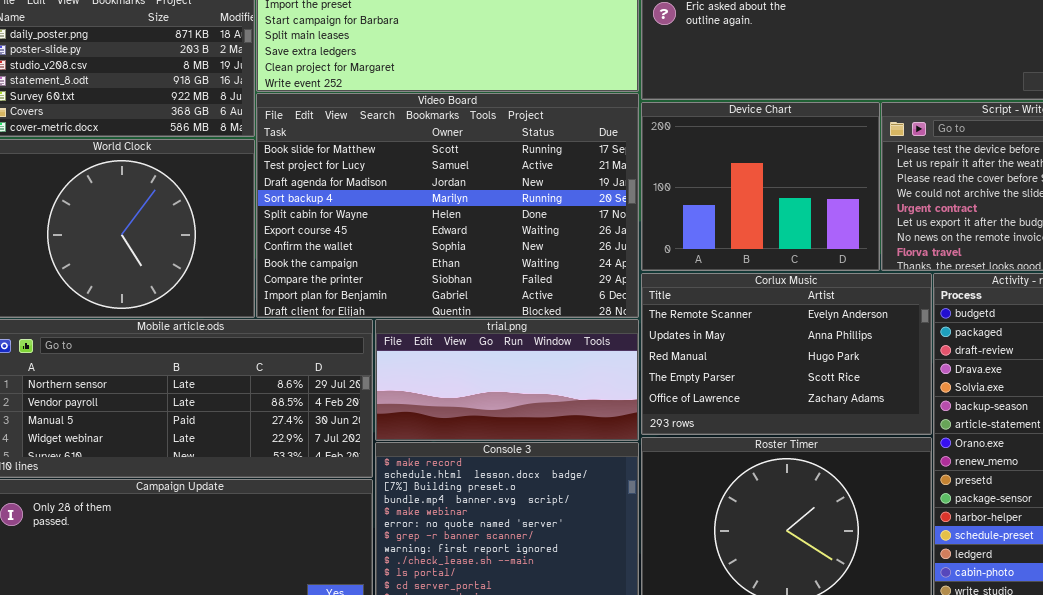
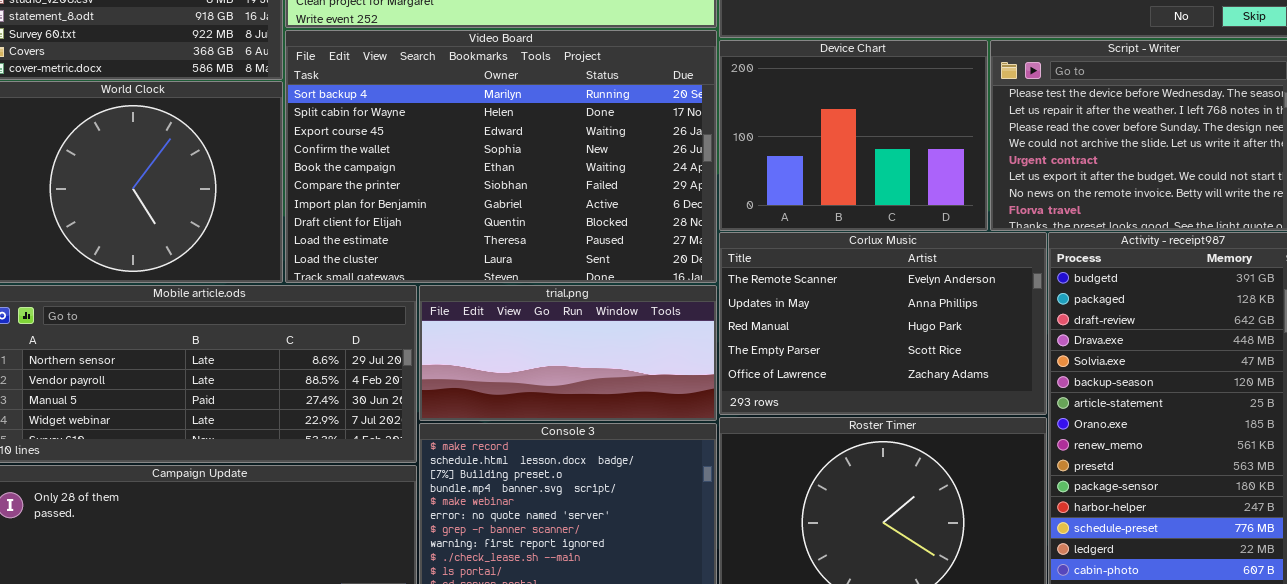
Video Board: [256,93,639,318] -> [285,30,717,283], scrolled down 3 rows

